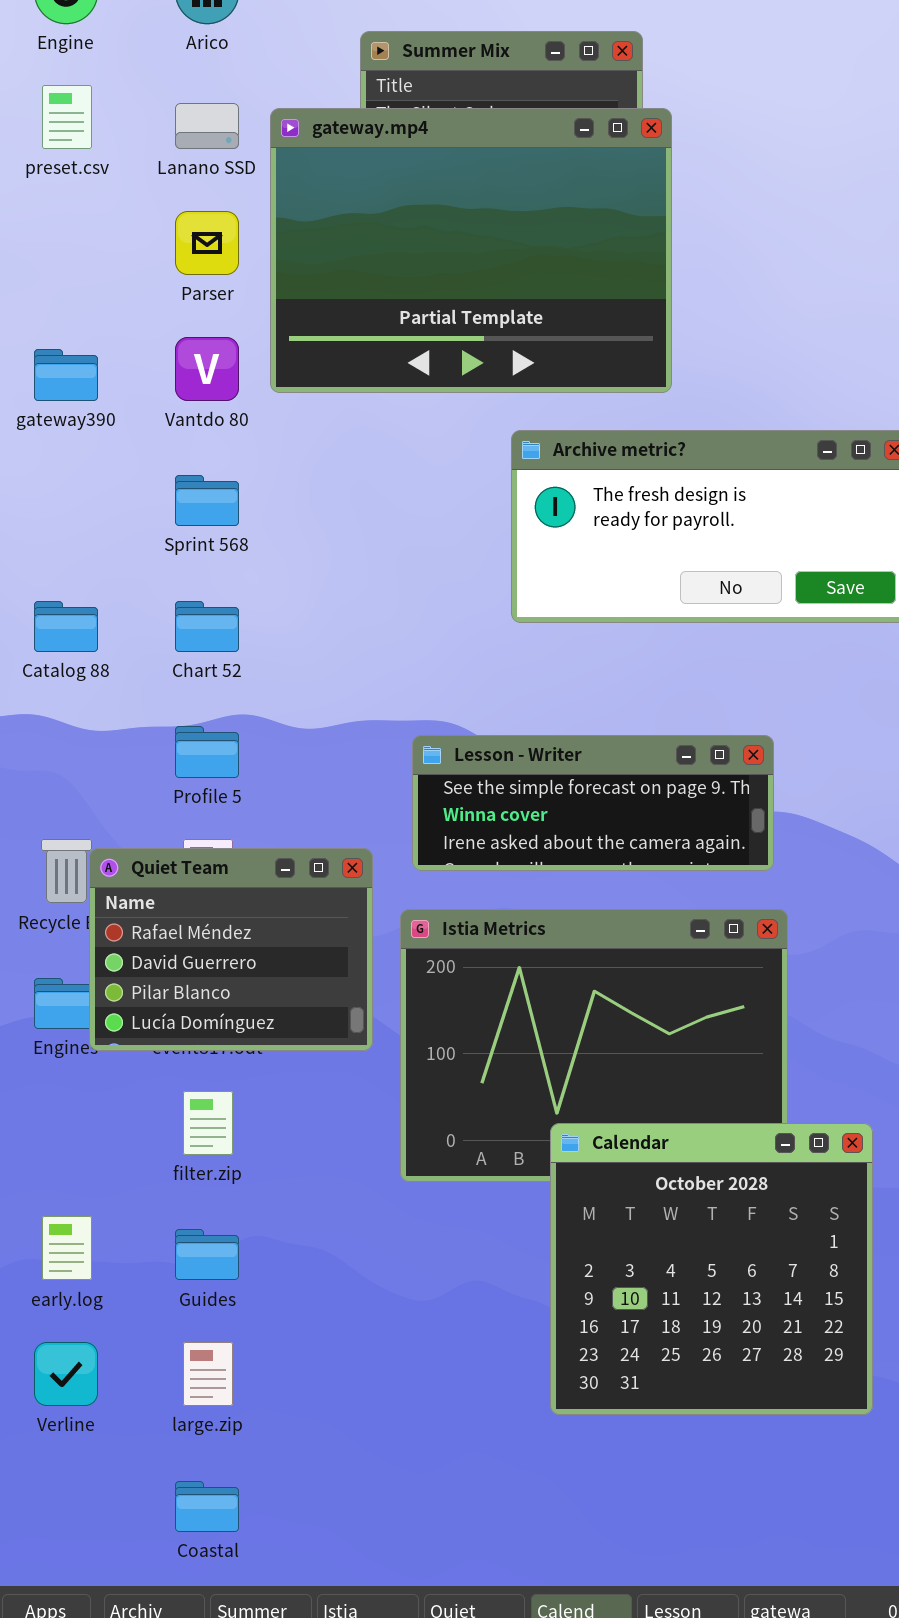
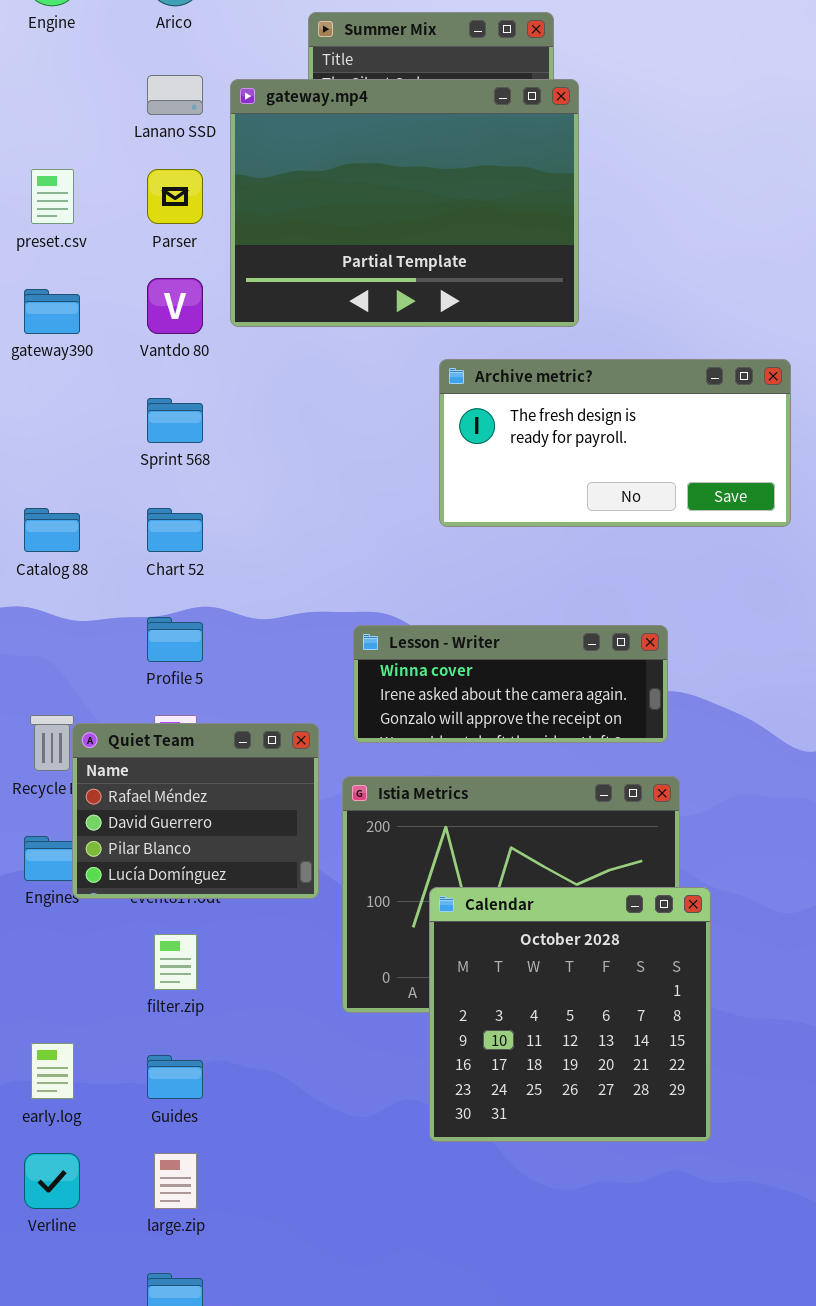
preset.csv: [42,85,92,149] -> [31,169,74,224], moved
Lesson - Writer: [412,735,774,871] -> [353,625,668,743], scrolled down 1 row
Calendar: [550,1123,873,1415] -> [429,887,711,1142], moved

